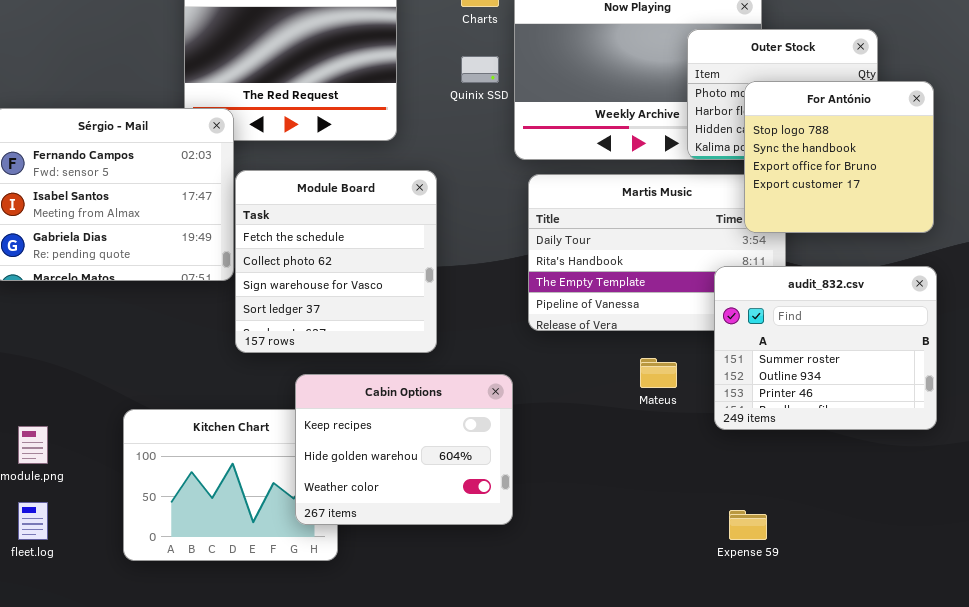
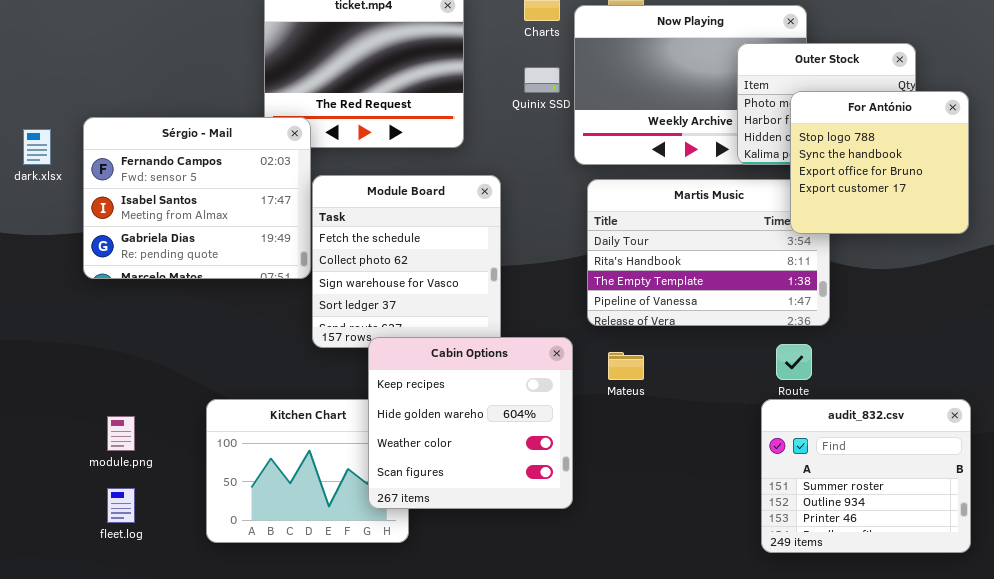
audit_832.csv: [714,266,937,430] -> [761,399,971,553], moved
Mateus: [640,358,677,388] -> [608,352,644,380], moved
Cabin Options: [295,374,513,525] -> [368,337,573,509], resized

